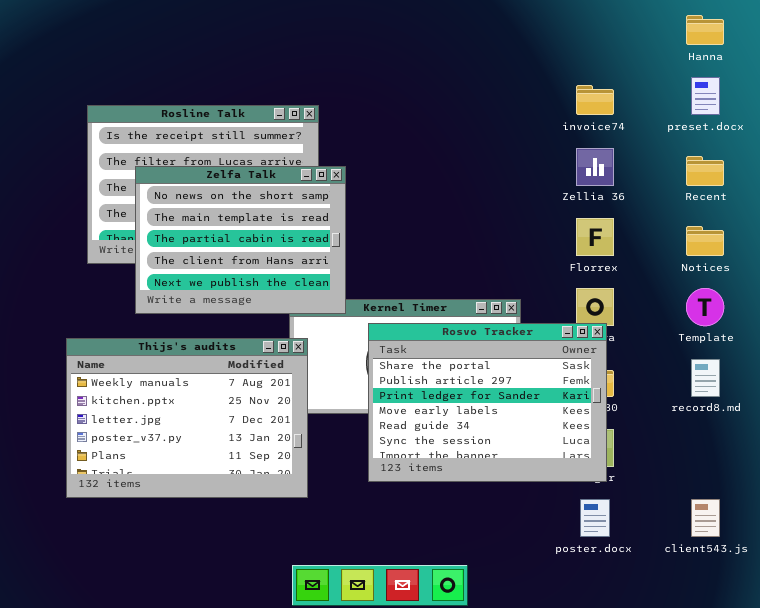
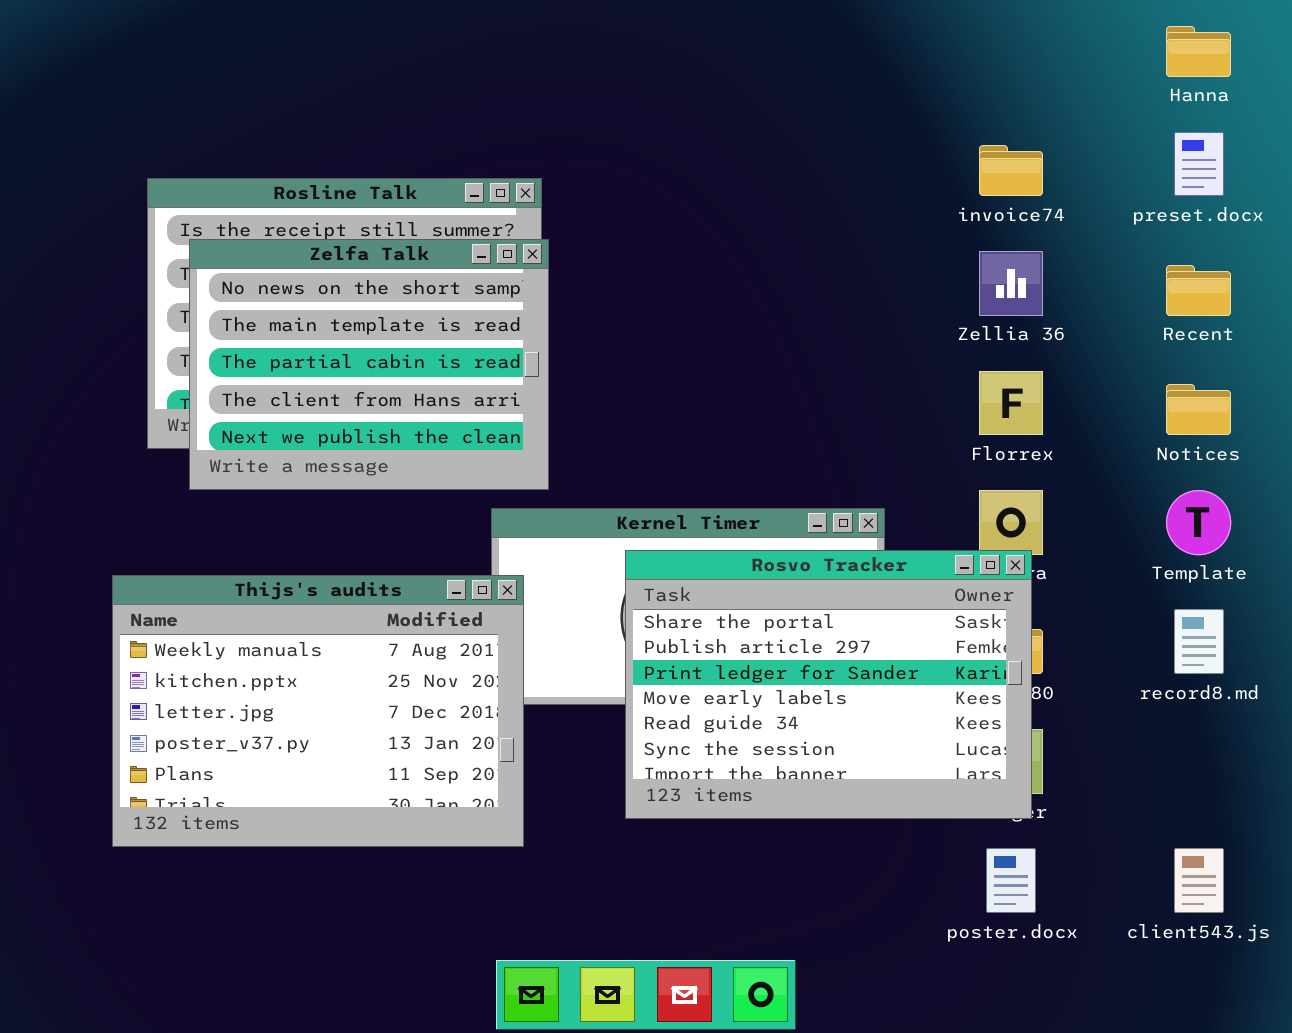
Zelfa Talk: [135,166,346,314] -> [189,239,549,490], moved

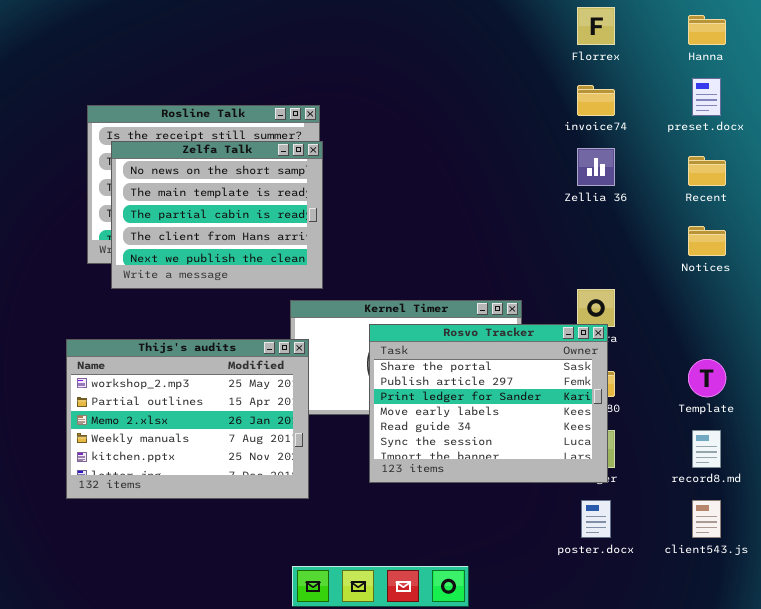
Florrex: [979,371,1043,435] -> [577,7,615,45], moved
Template: [1166,490,1231,555] -> [688,359,726,397], moved
Thijs's audits: [112,575,524,847] -> [66,339,309,499], scrolled up 3 rows
record8.md: [1174,609,1224,674] -> [692,430,721,468], moved

